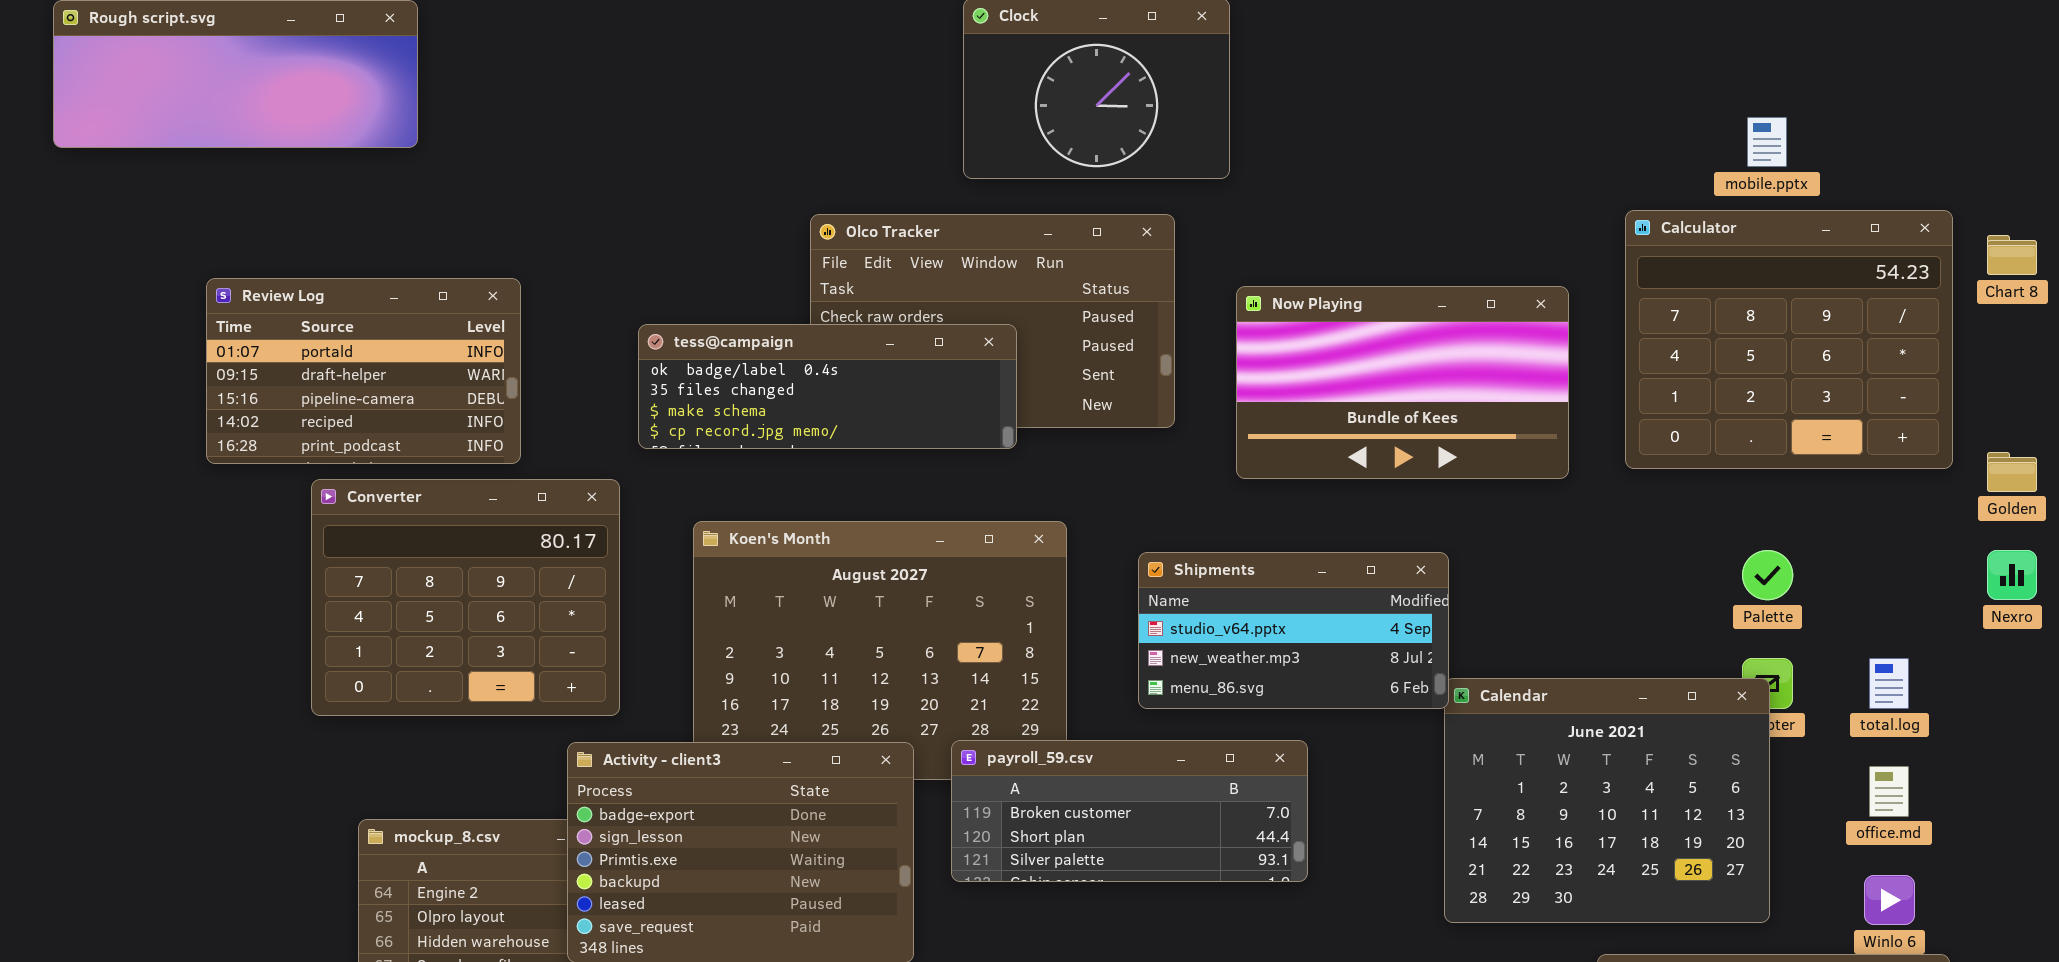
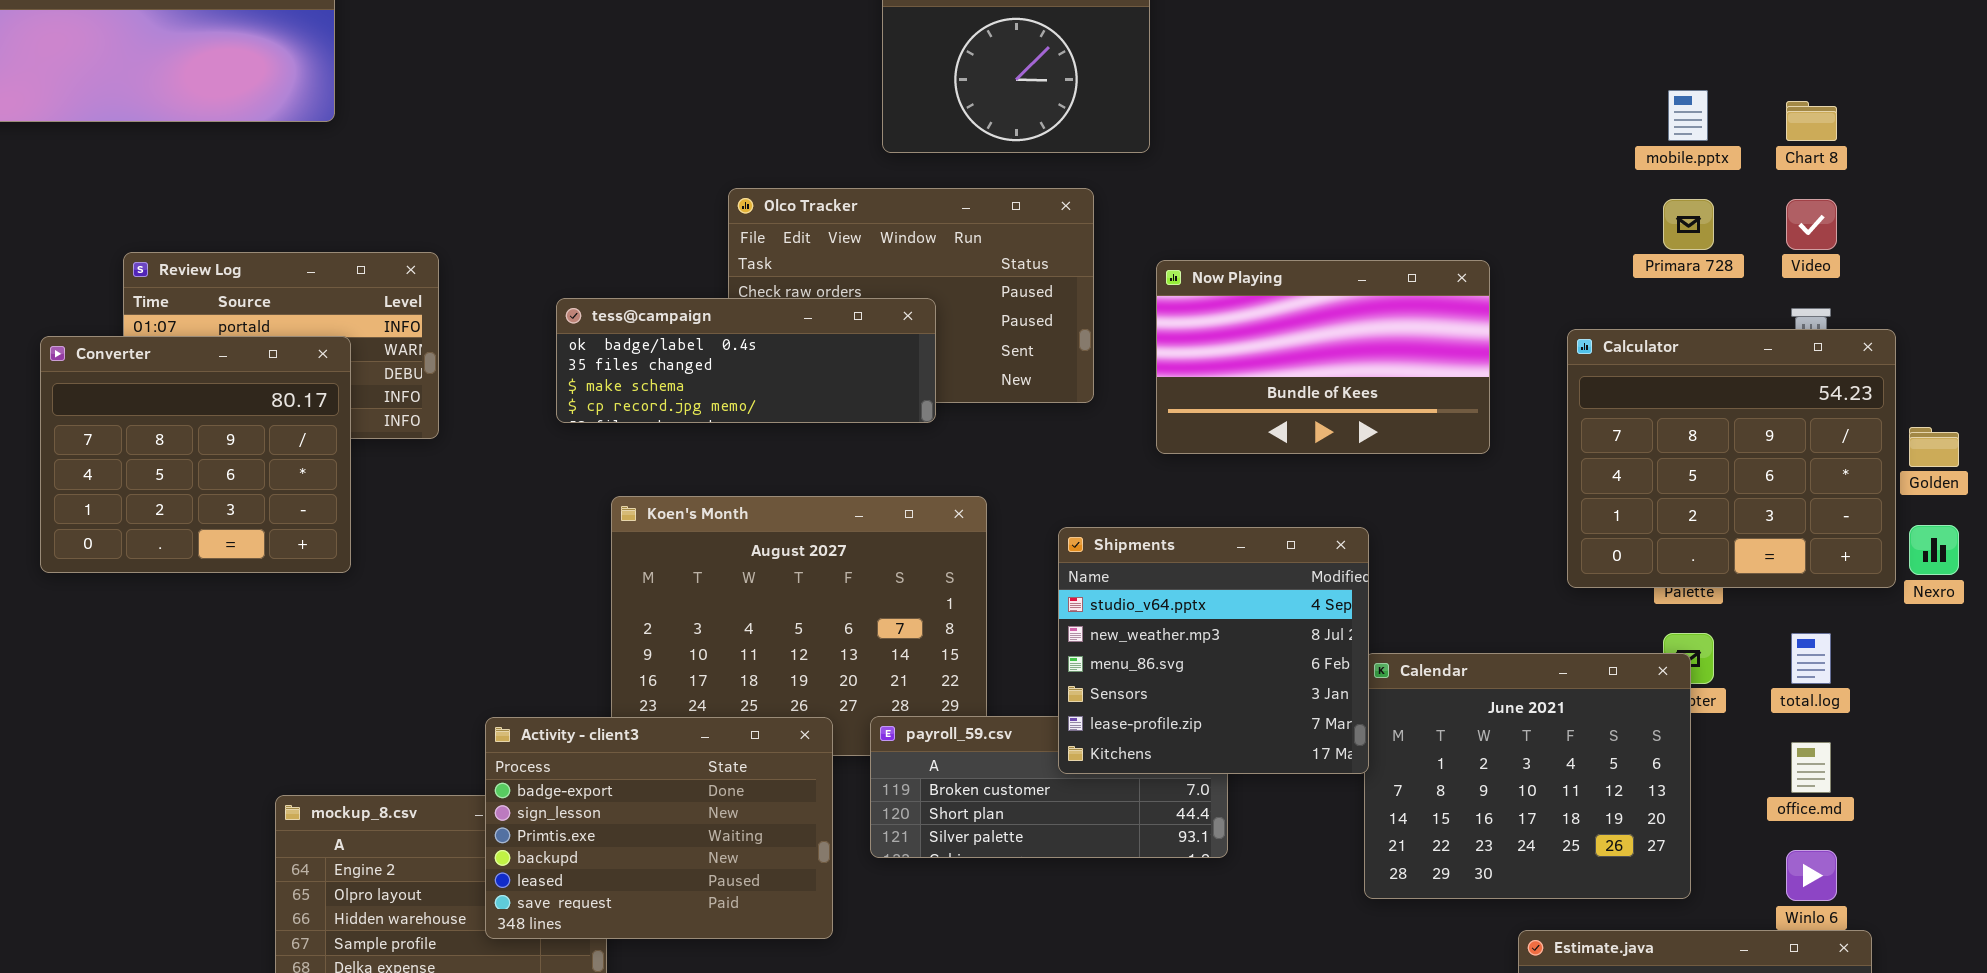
Calculator: [1625,210,1953,469] -> [1567,329,1896,588], moved
Chart 8: [1987,235,2037,275] -> [1786,101,1837,141], moved
Converter: [311,479,620,716] -> [40,336,351,573], moved
Shipments: [1138,552,1449,709] -> [1058,527,1369,774], resized

